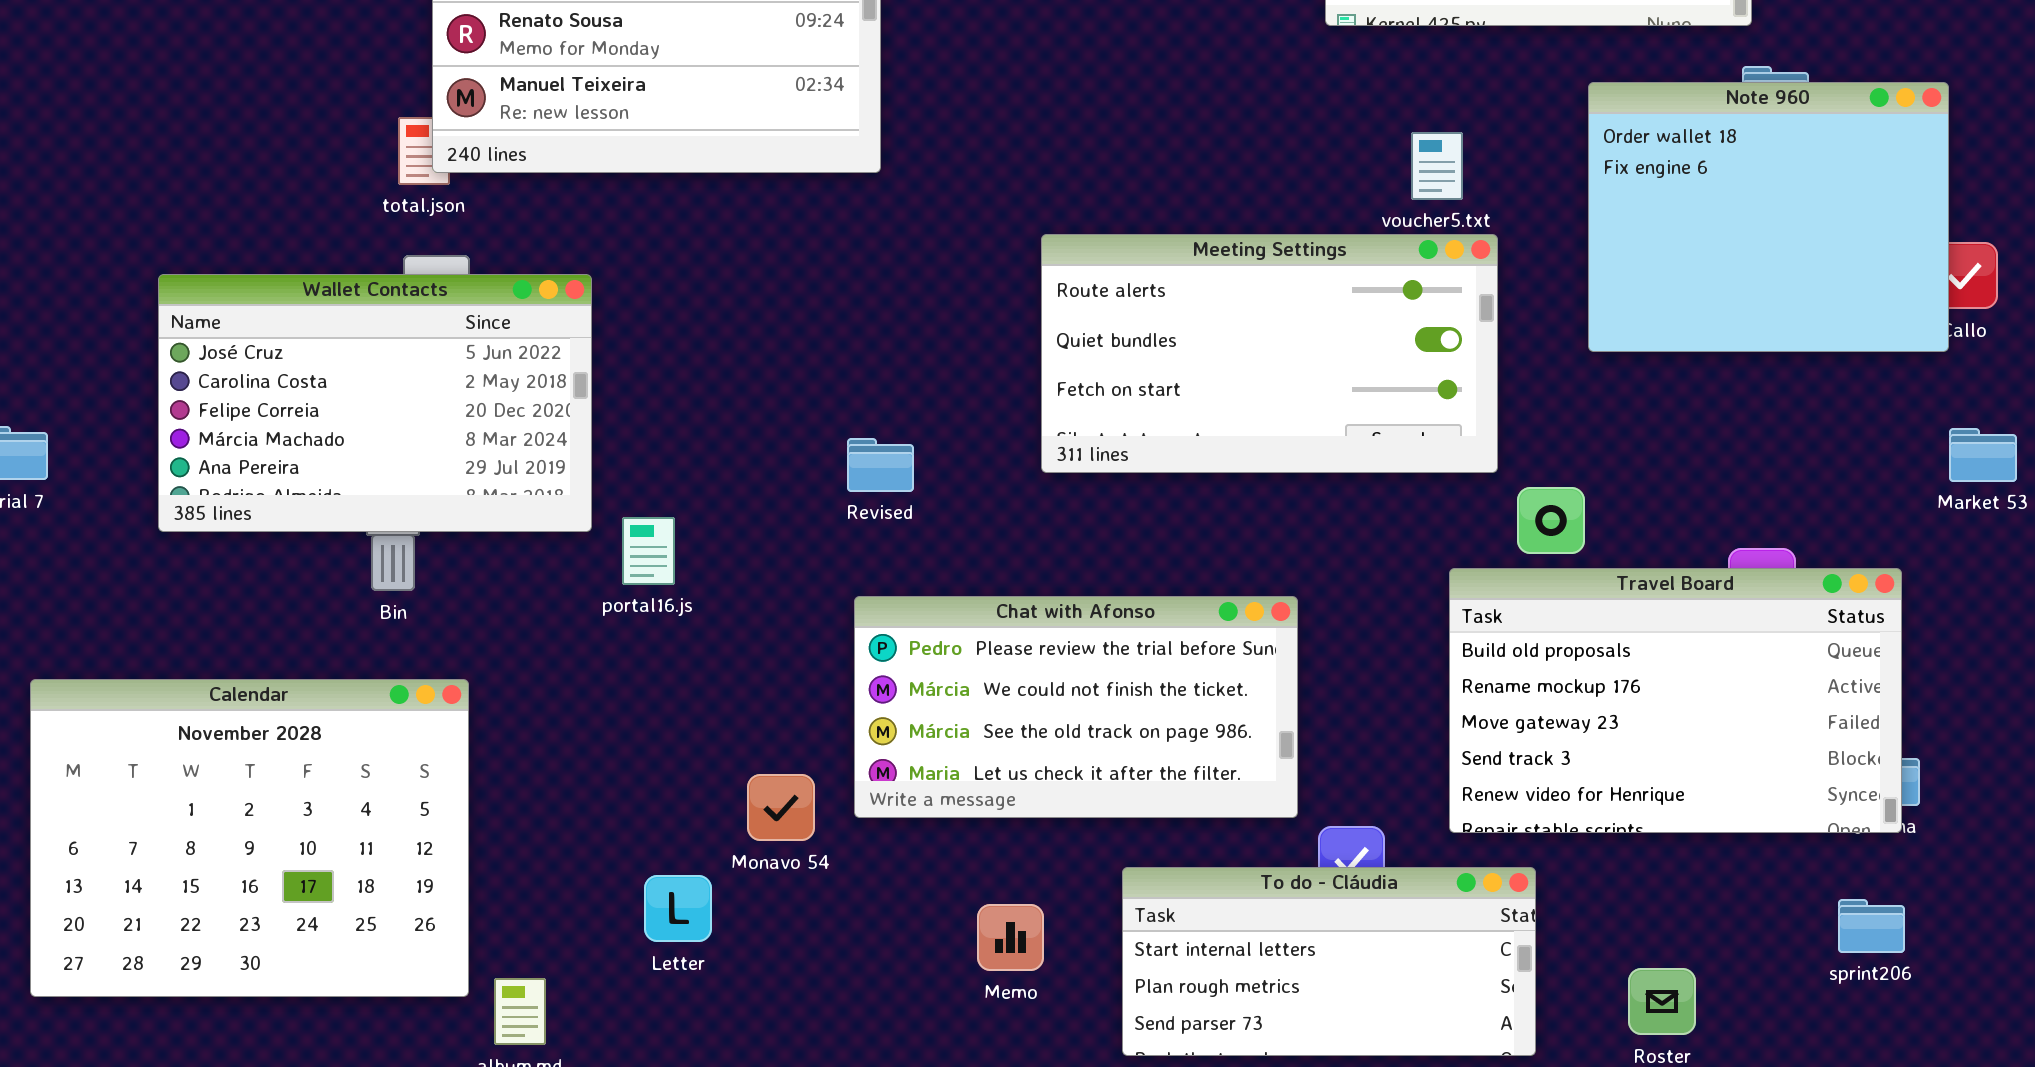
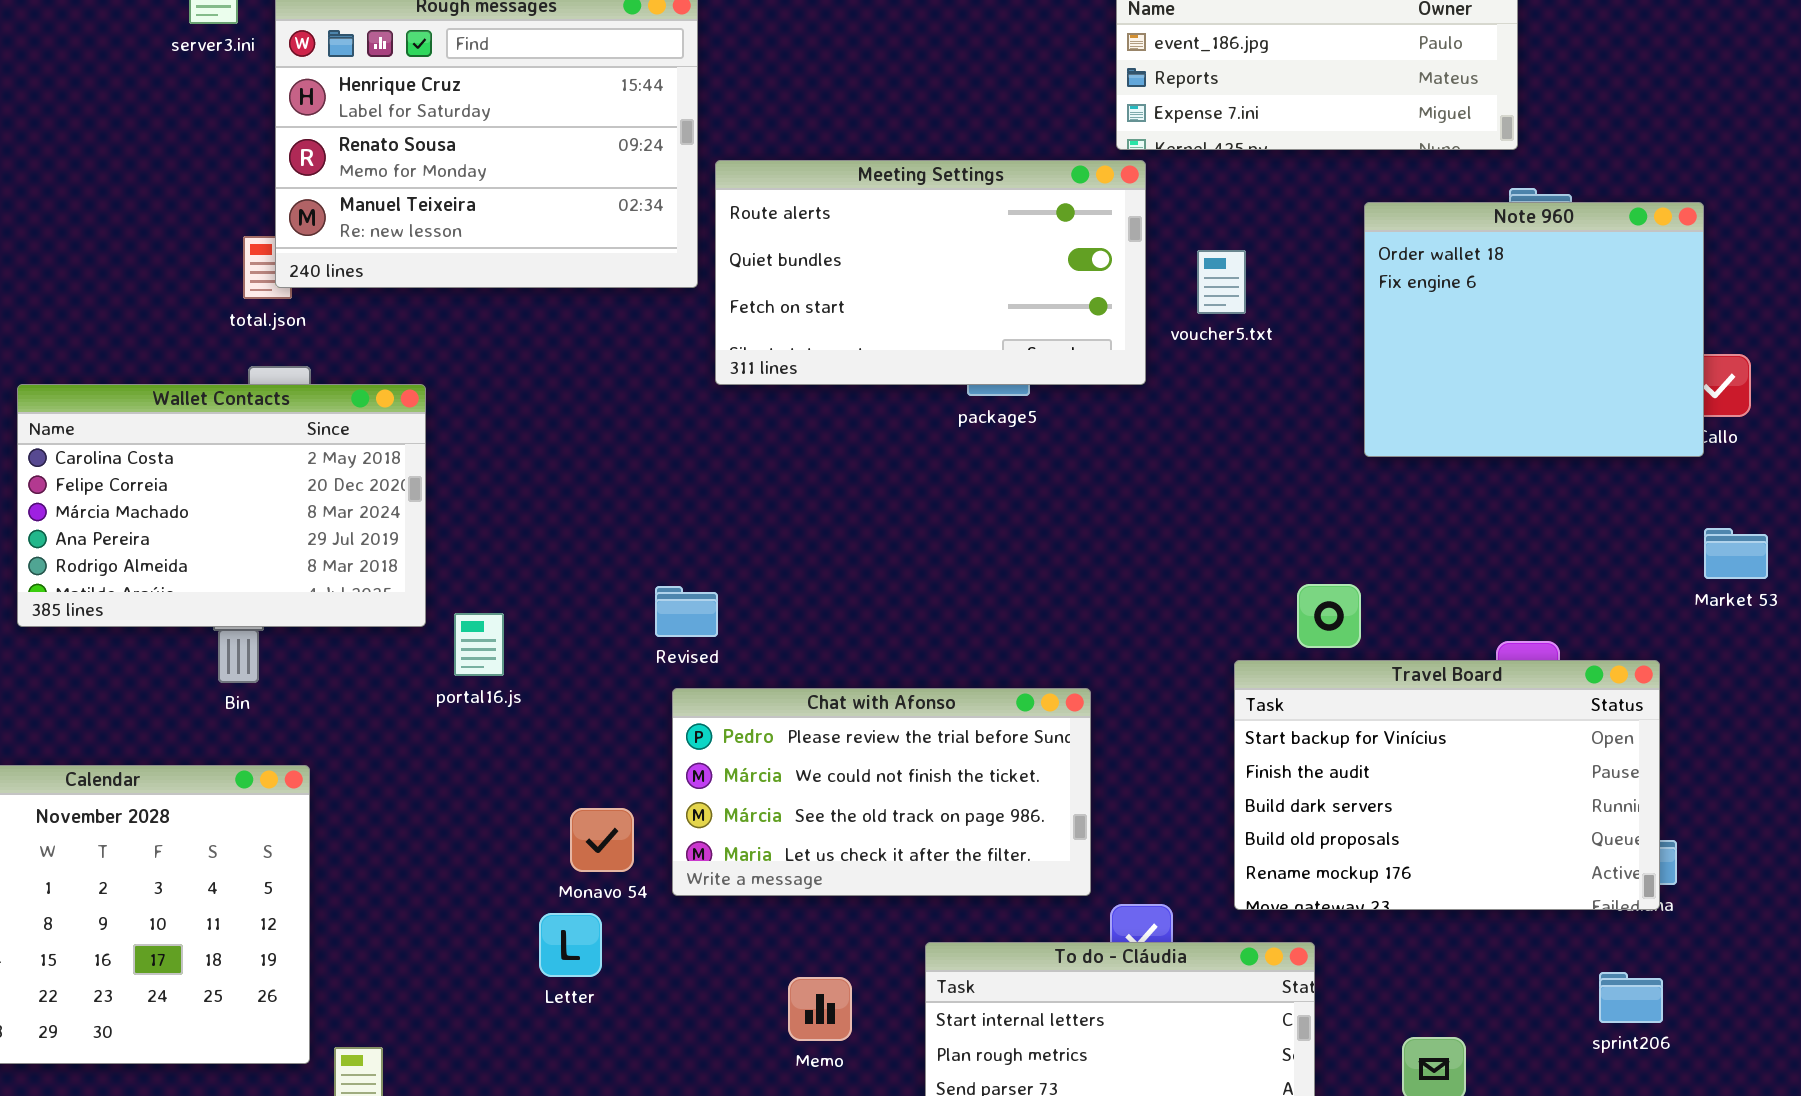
Meeting Settings: [1041,234,1498,473] -> [715,160,1146,385], moved
Wallet Contacts: [158,274,592,532] -> [17,384,426,627], scrolled down 1 row
Revised: [847,438,914,492] -> [655,586,718,637], moved
Travel Board: [1449,568,1902,833] -> [1234,660,1660,910], scrolled up 3 rows
Monavo 54: [747,774,815,841] -> [570,808,634,872], moved
Letter: [644,875,712,942] -> [539,913,602,977], moved

